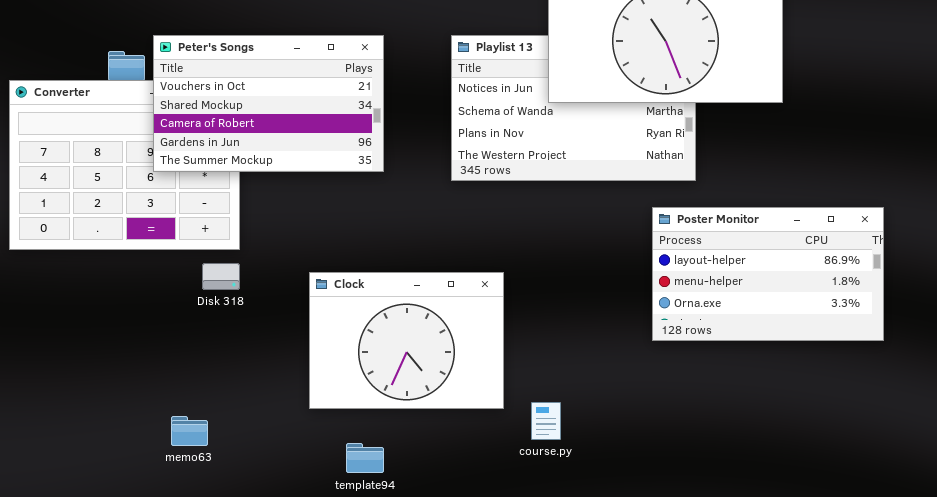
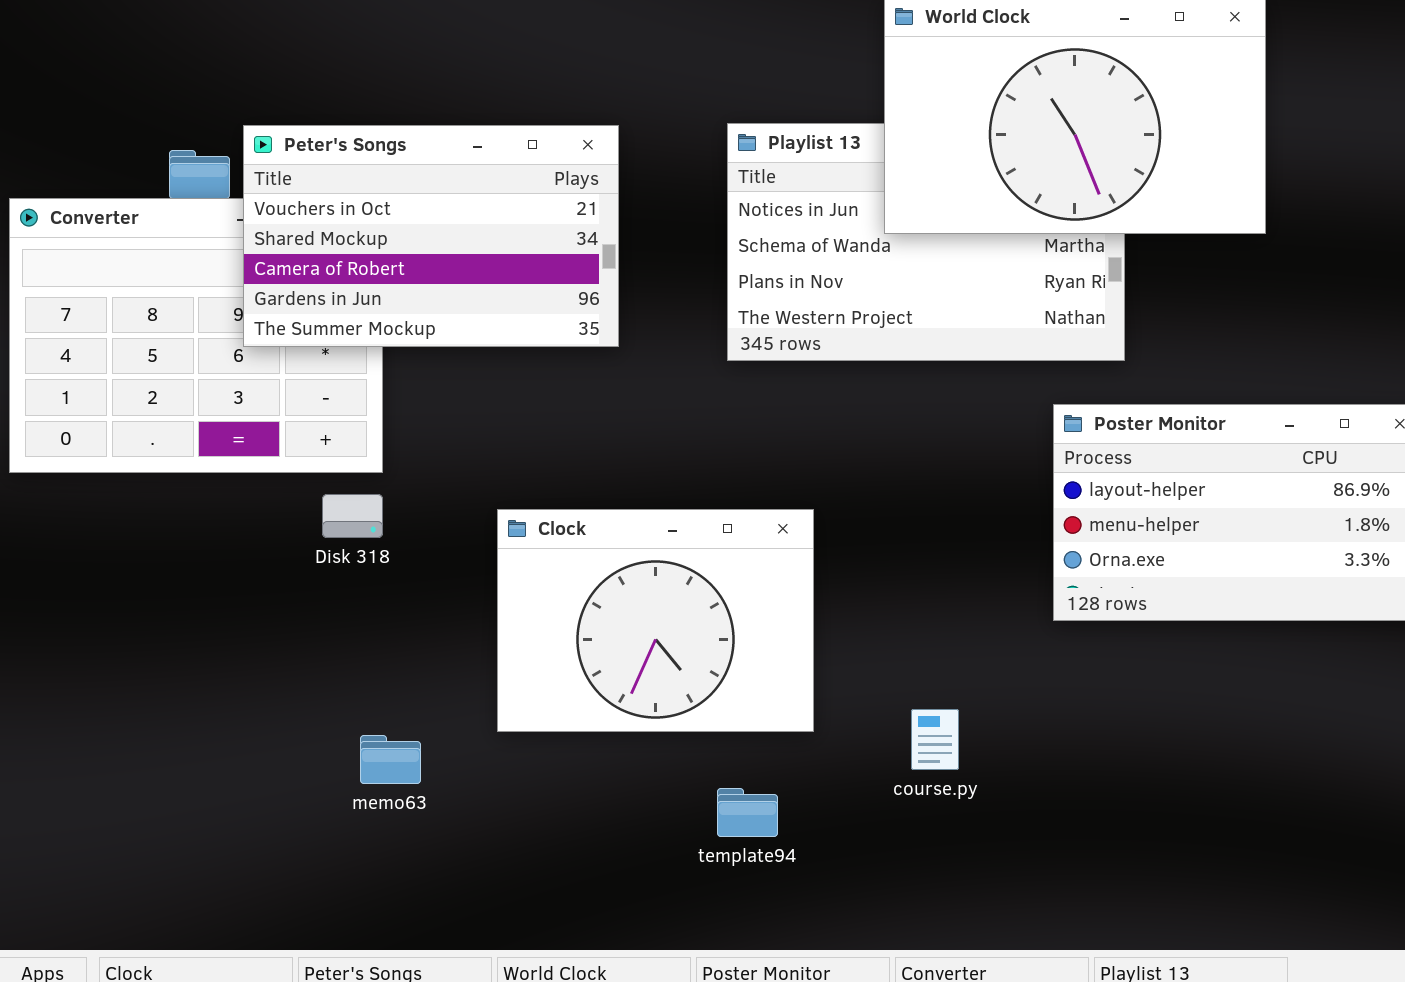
course.py: [531,402,561,440] -> [911,709,959,770], moved
memo63: [171,416,208,446] -> [360,735,421,784], moved
template94: [346,443,384,473] -> [717,788,778,837], moved

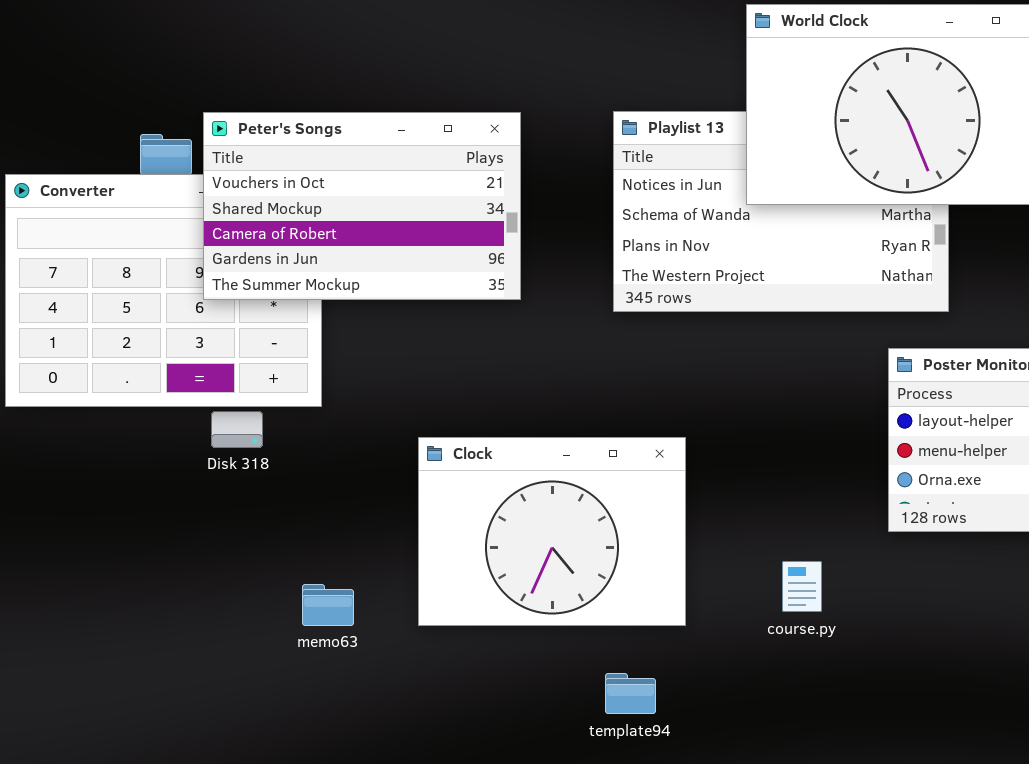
Disk 318: [322,494,383,538] -> [211,411,263,448], moved
course.py: [911,709,959,770] -> [782,561,822,612], moved
memo63: [360,735,421,784] -> [302,584,354,626], moved

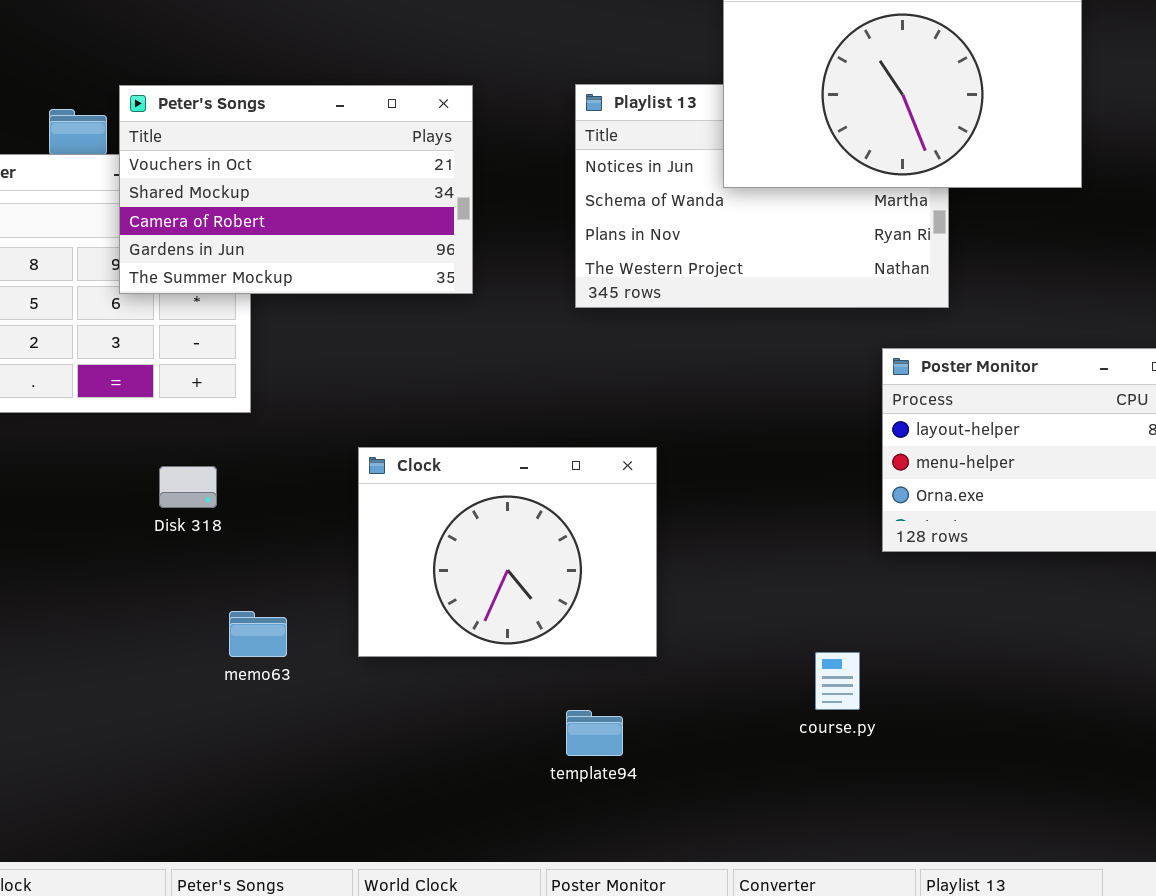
Disk 318: [211,411,263,448] -> [159,466,217,508], moved
course.py: [782,561,822,612] -> [815,652,860,710], moved

